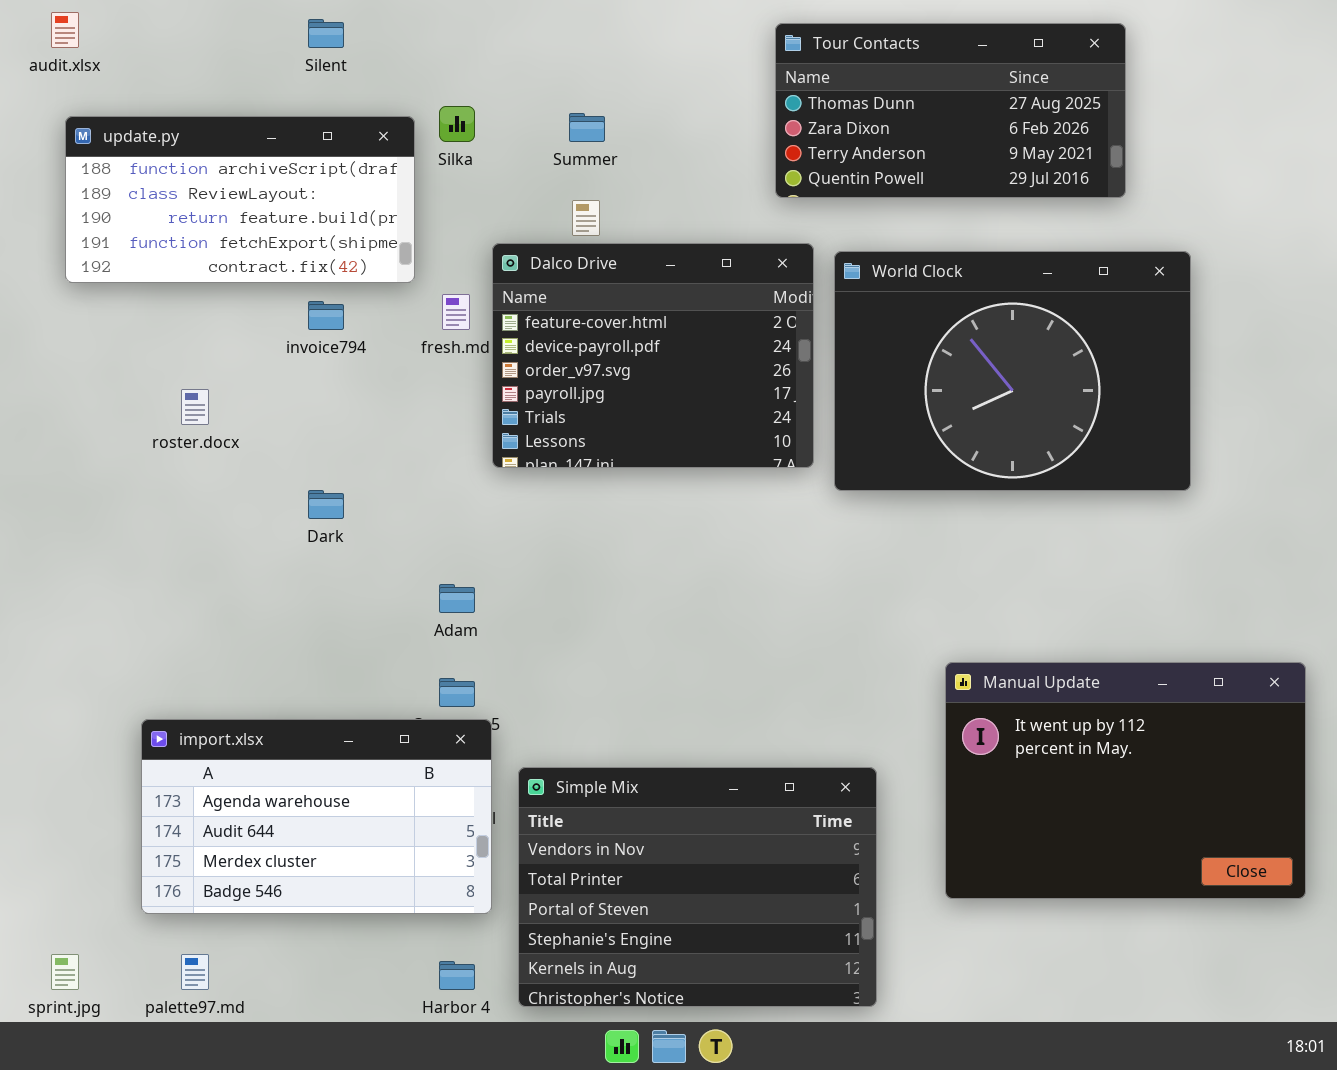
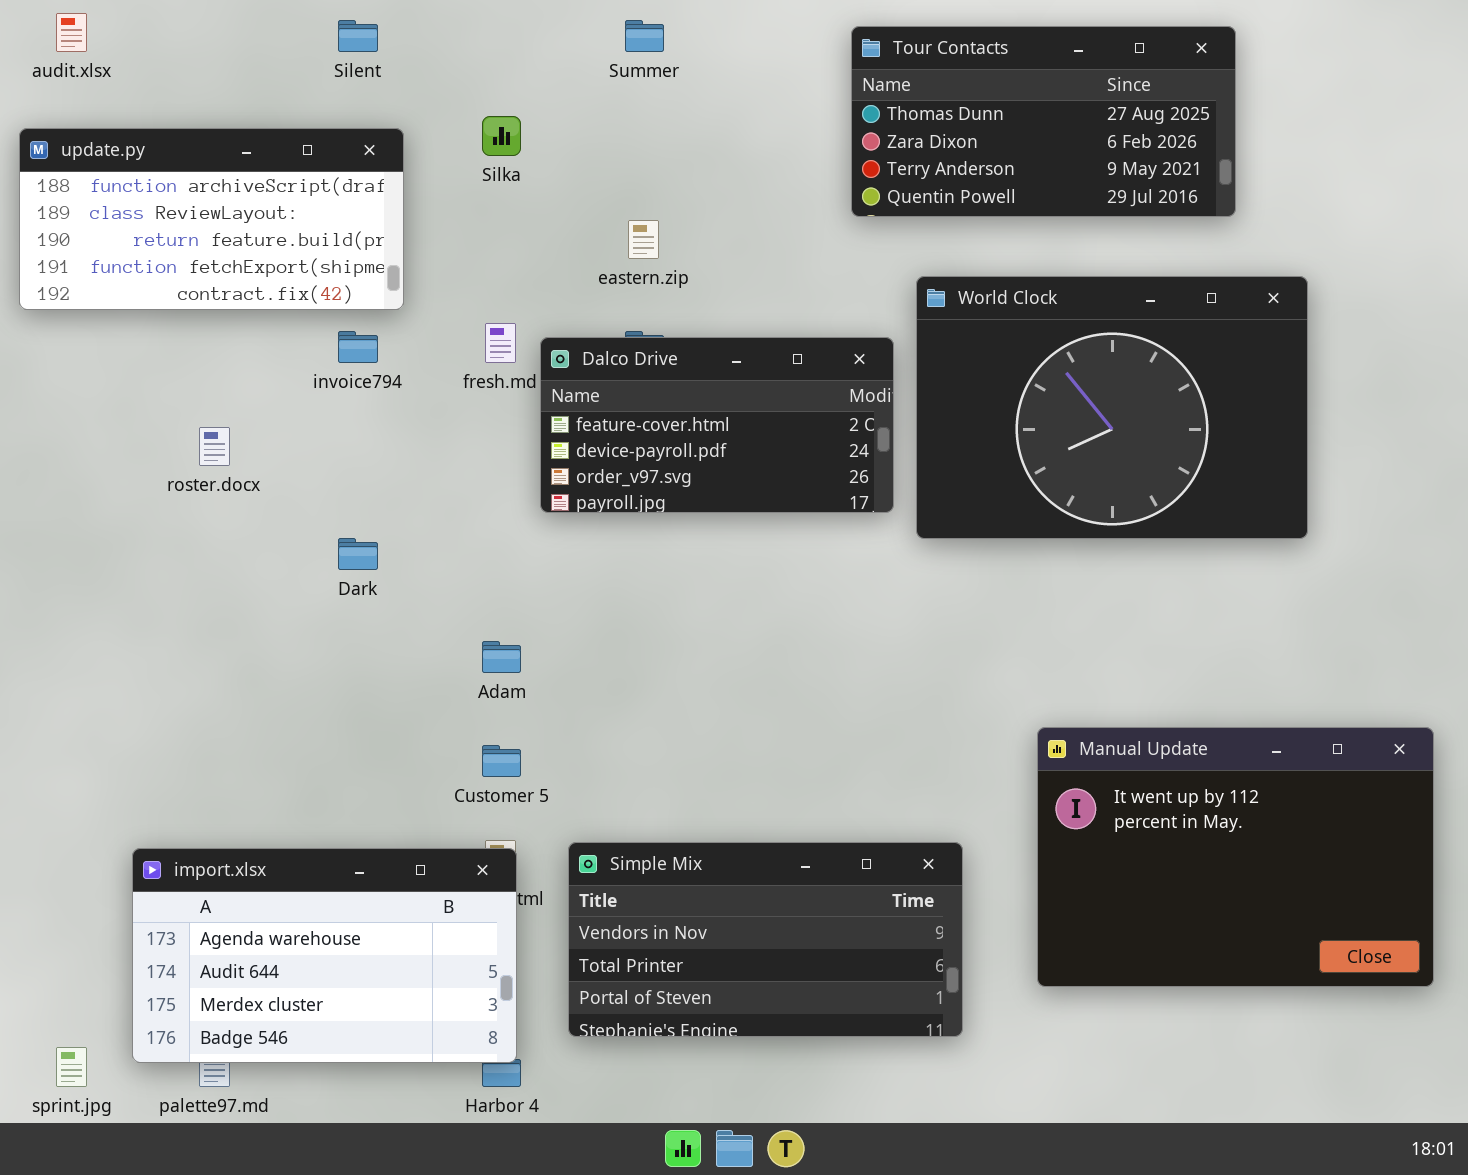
Summer: [569,113,605,142] -> [625,20,664,52], moved
update.py: [65,116,415,283] -> [19,128,404,310], moved
Dalco Drive: [492,243,814,468] -> [540,337,894,513], resized
import.xlsx: [141,719,492,914] -> [132,848,517,1063], moved
Simple Mix: [518,767,877,1007] -> [568,842,963,1037], resized

